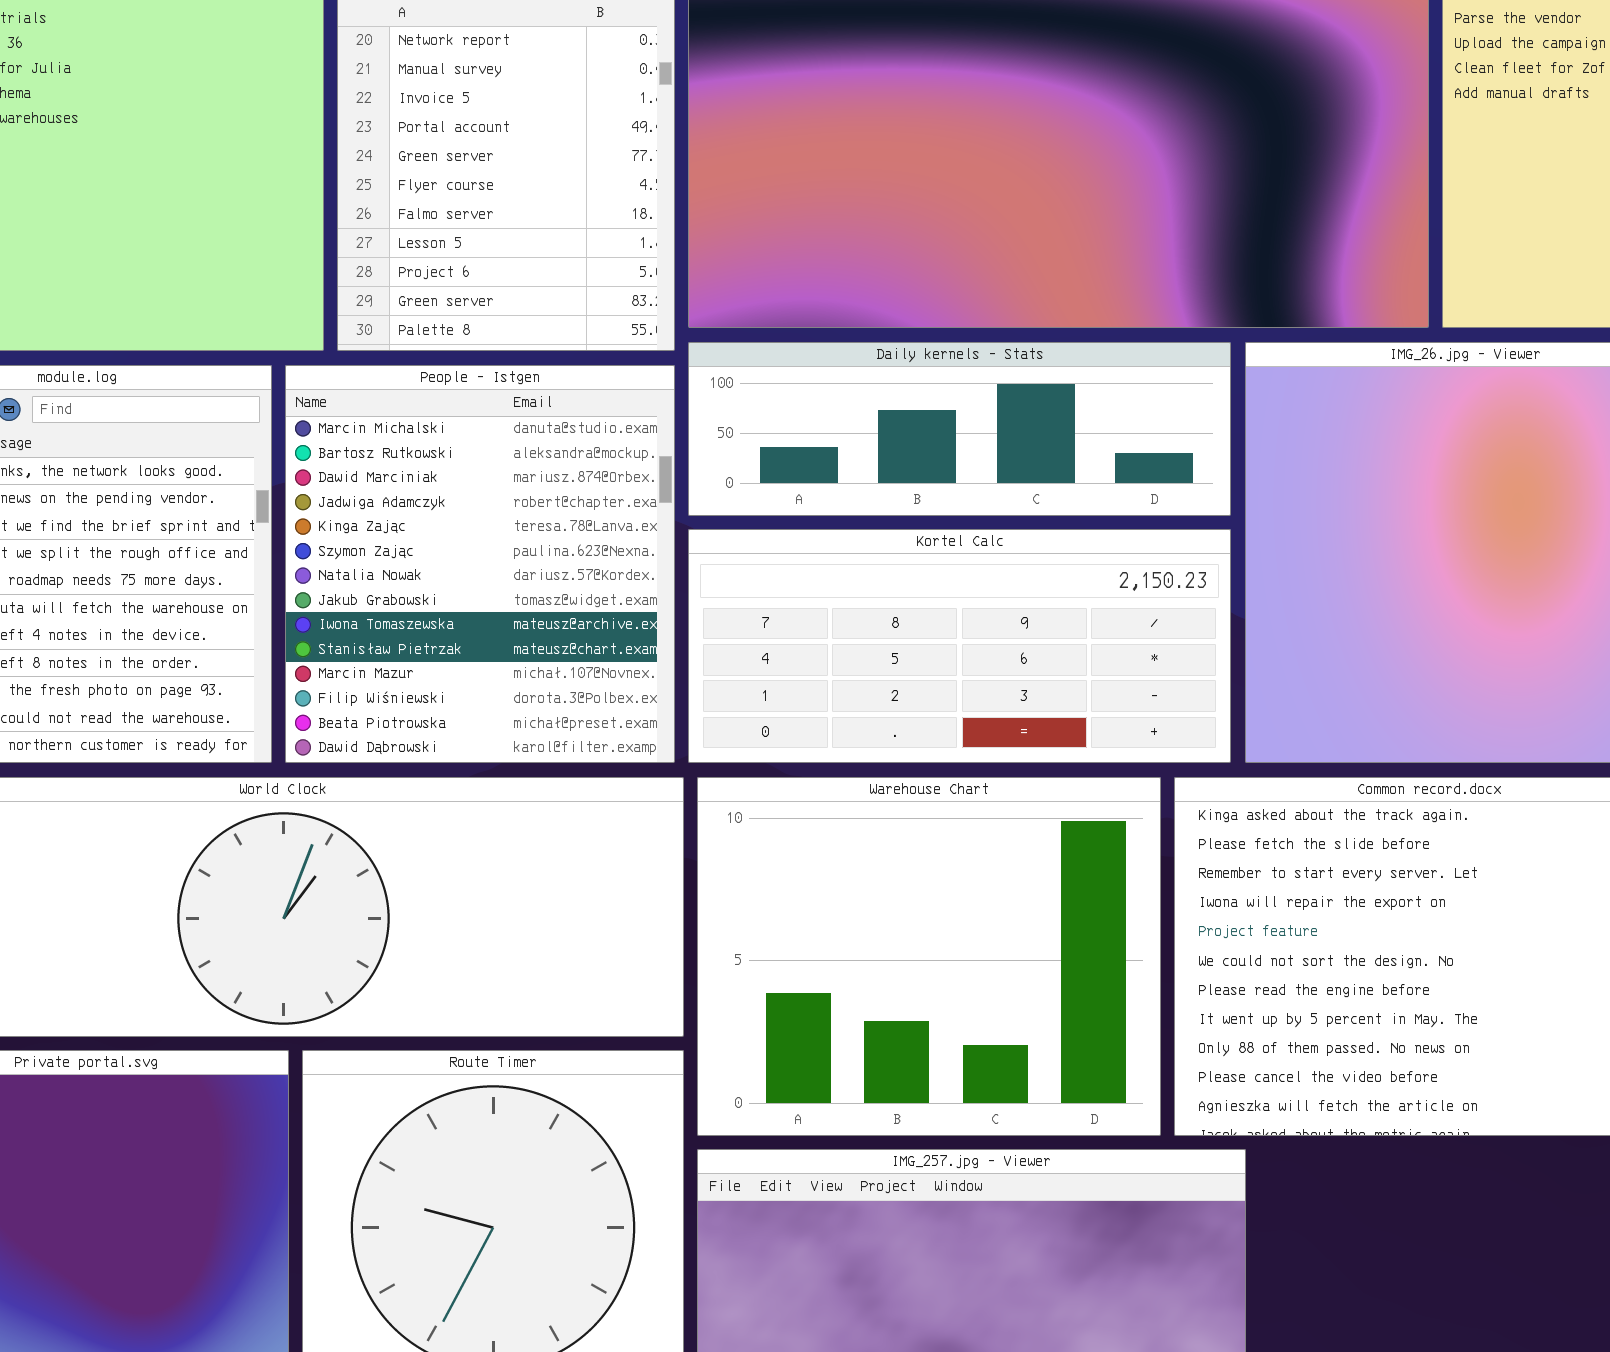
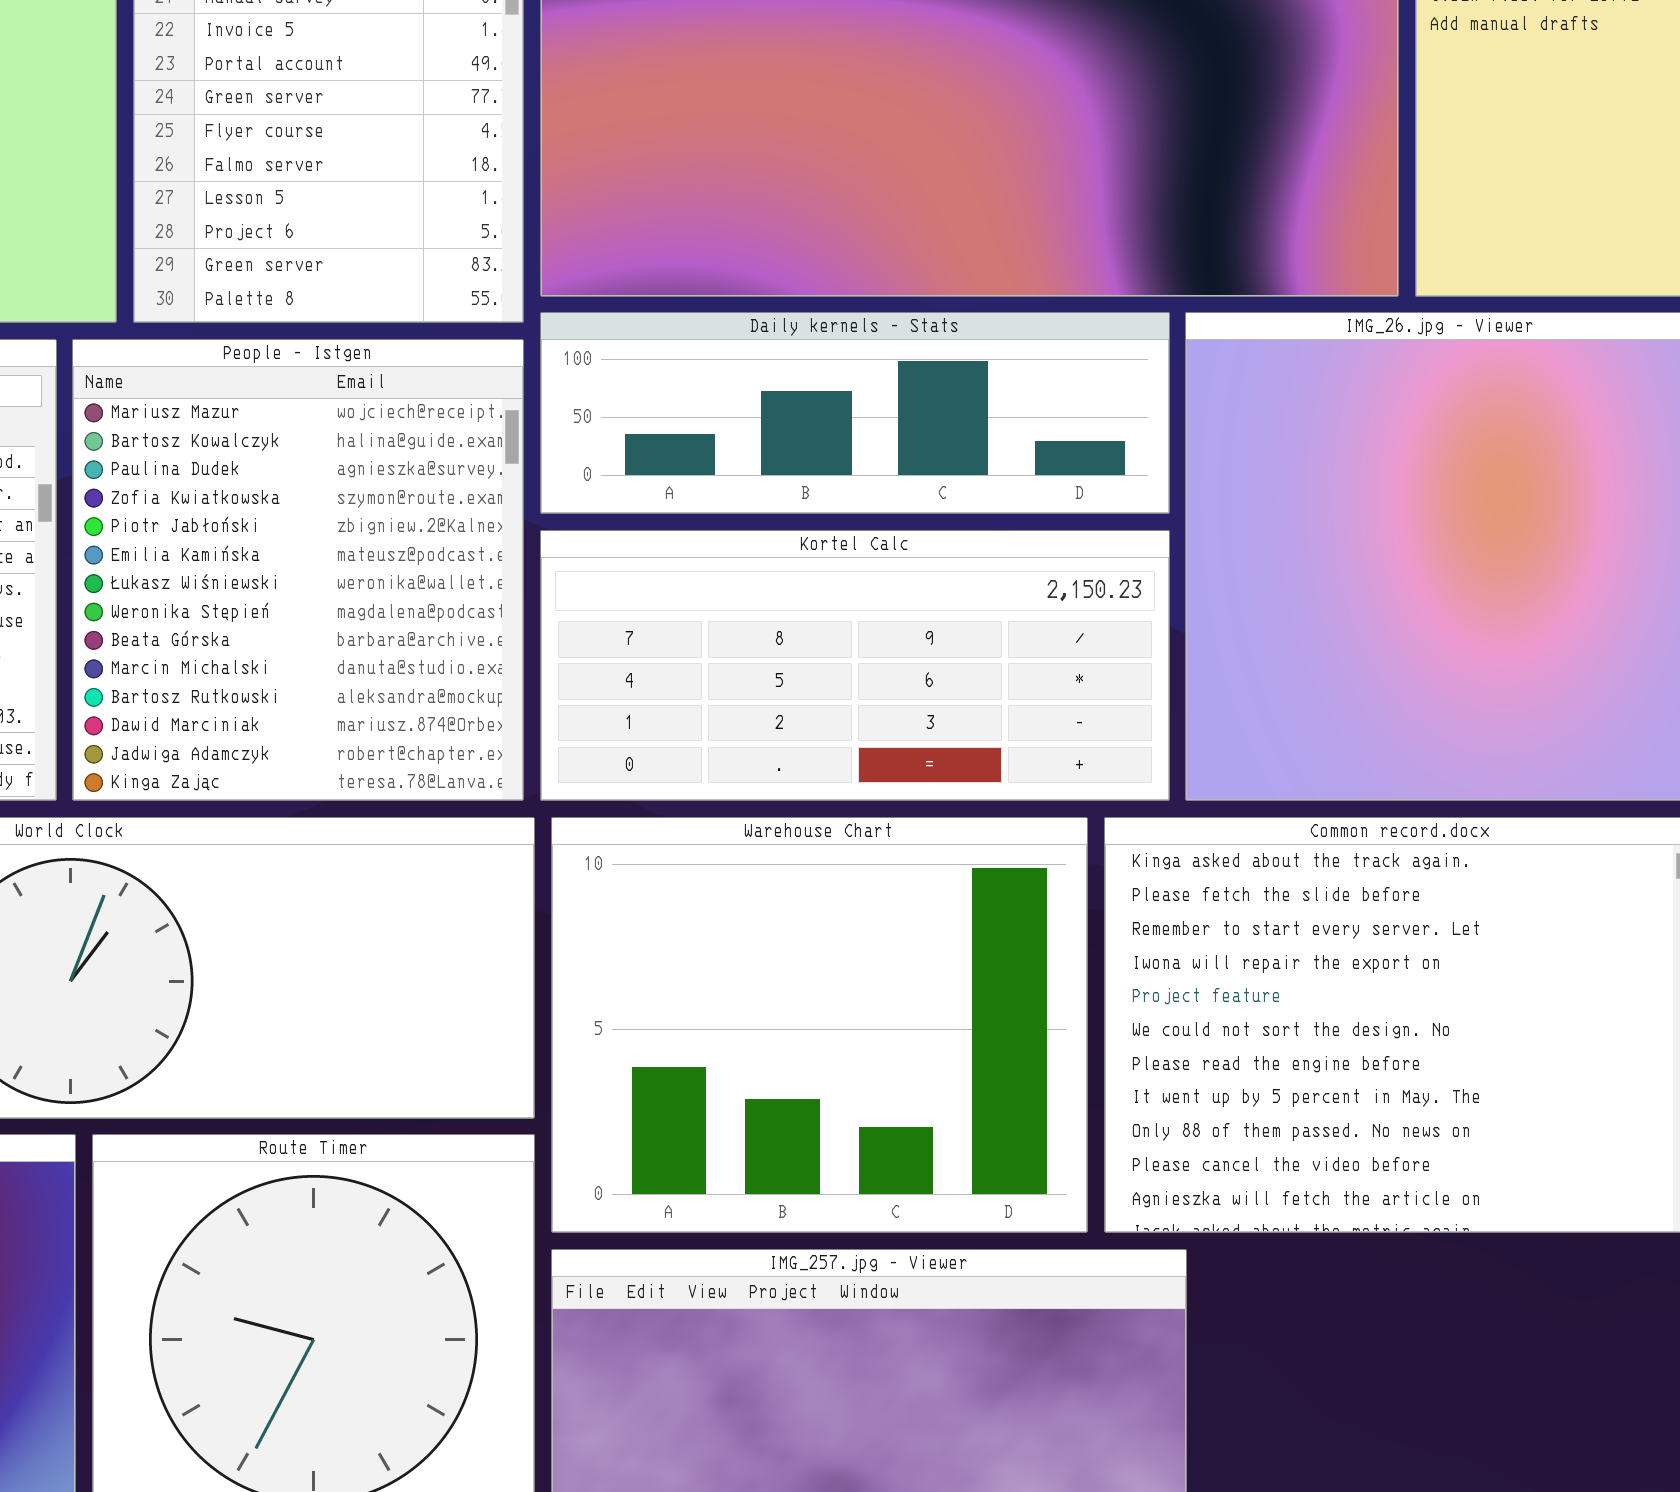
People - Istgen: [285,365,675,763] -> [72,339,524,801], scrolled up 9 rows

